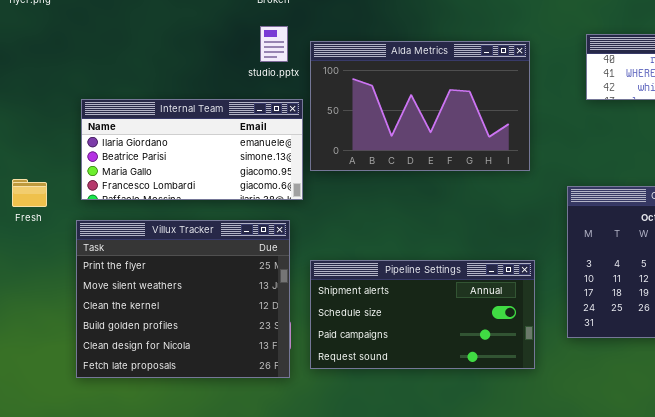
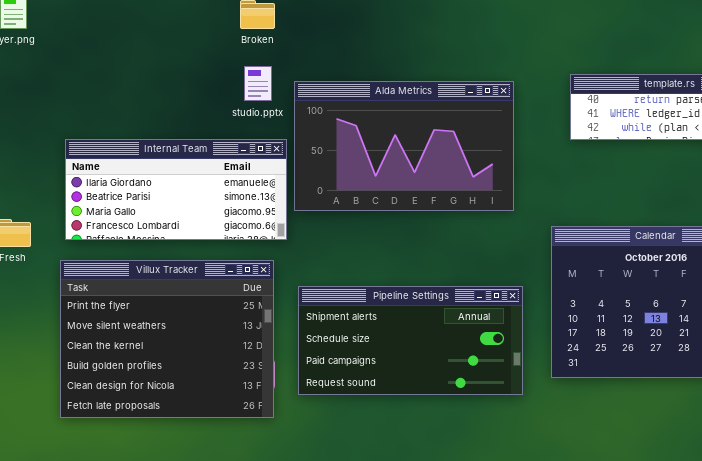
Pipeline Settings: [310,260,535,369] -> [298,286,523,395], moved

